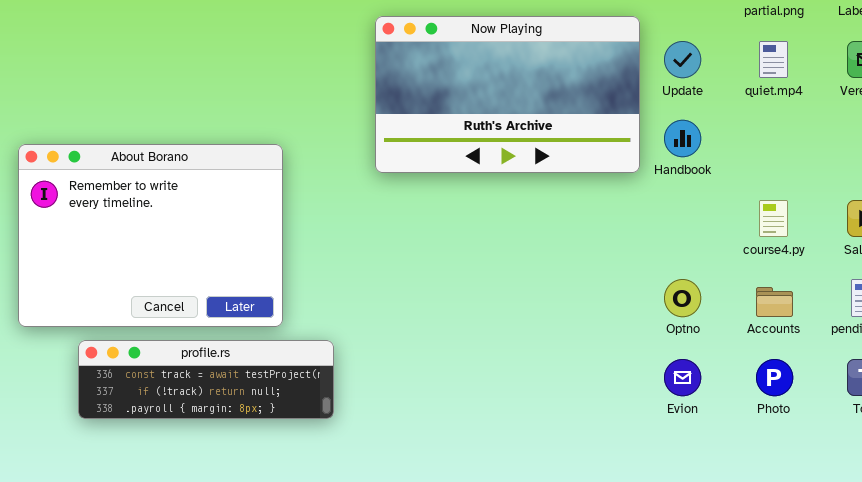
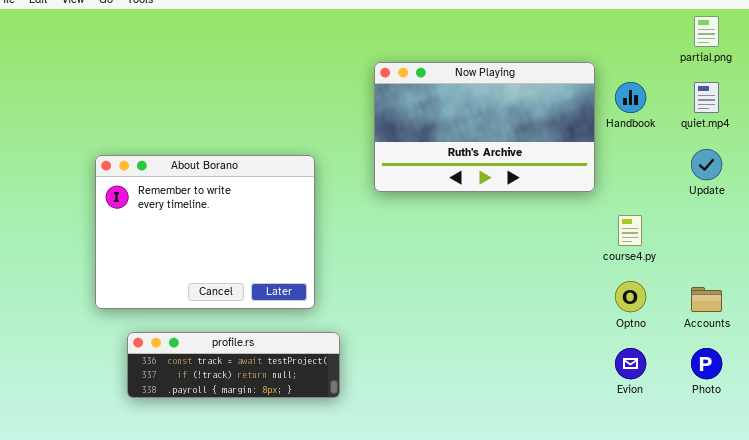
Update: [664,41,701,78] -> [691,149,722,180], moved
Handbook: [664,120,701,157] -> [615,82,646,113], moved
About Borano: [18,144,283,327] -> [95,155,315,309], moved
course4.py: [759,200,788,237] -> [618,215,642,246], moved

